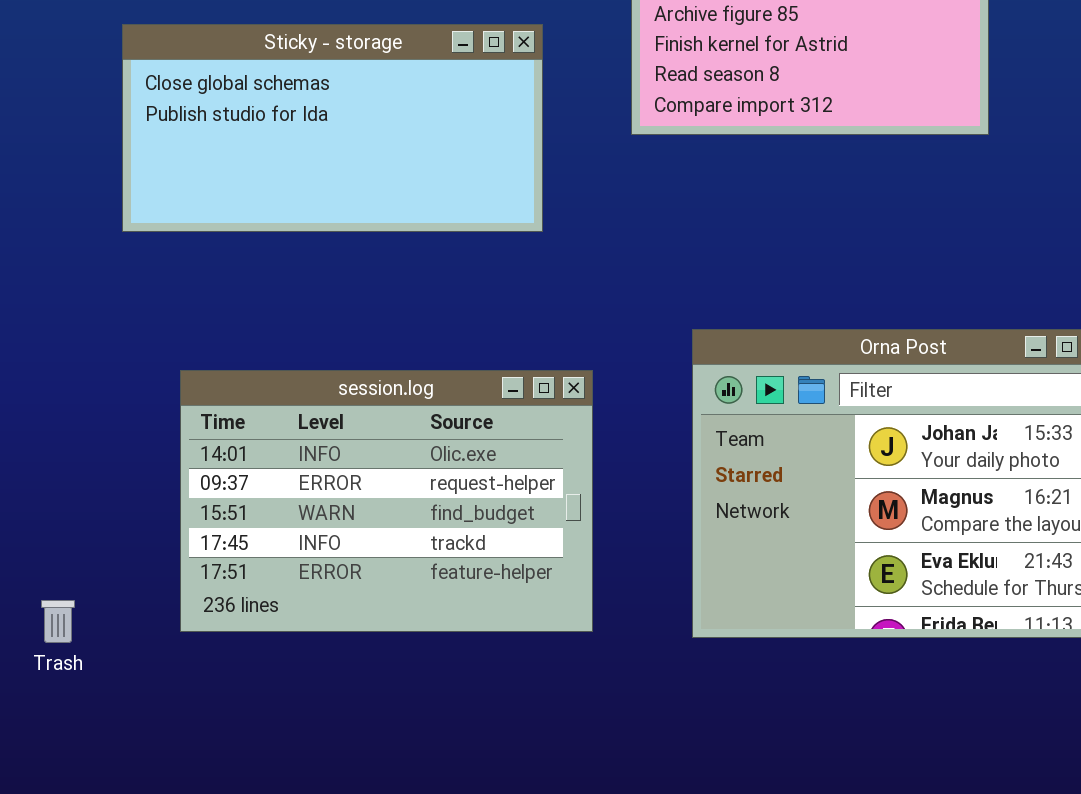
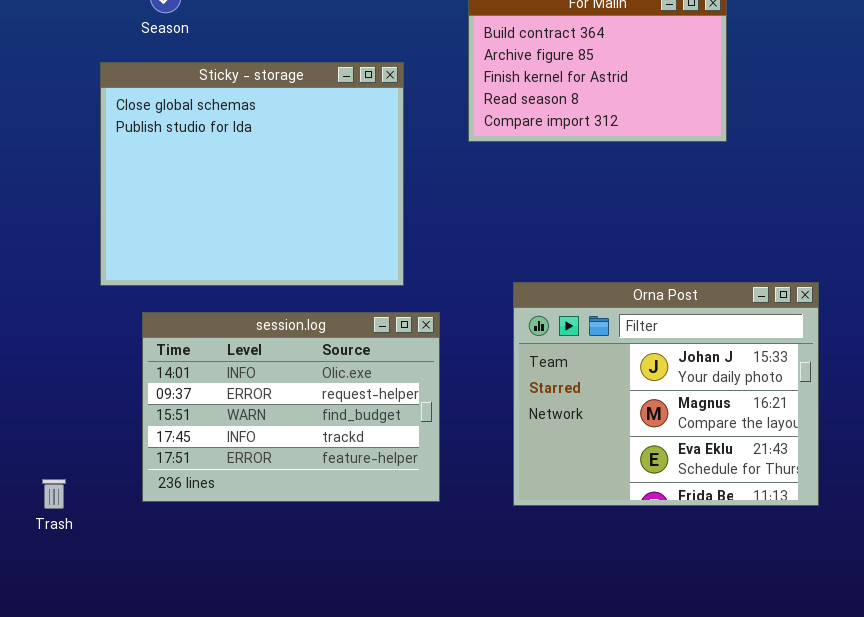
Sticky - storage: [122,24,543,232] -> [100,62,404,286], resized

